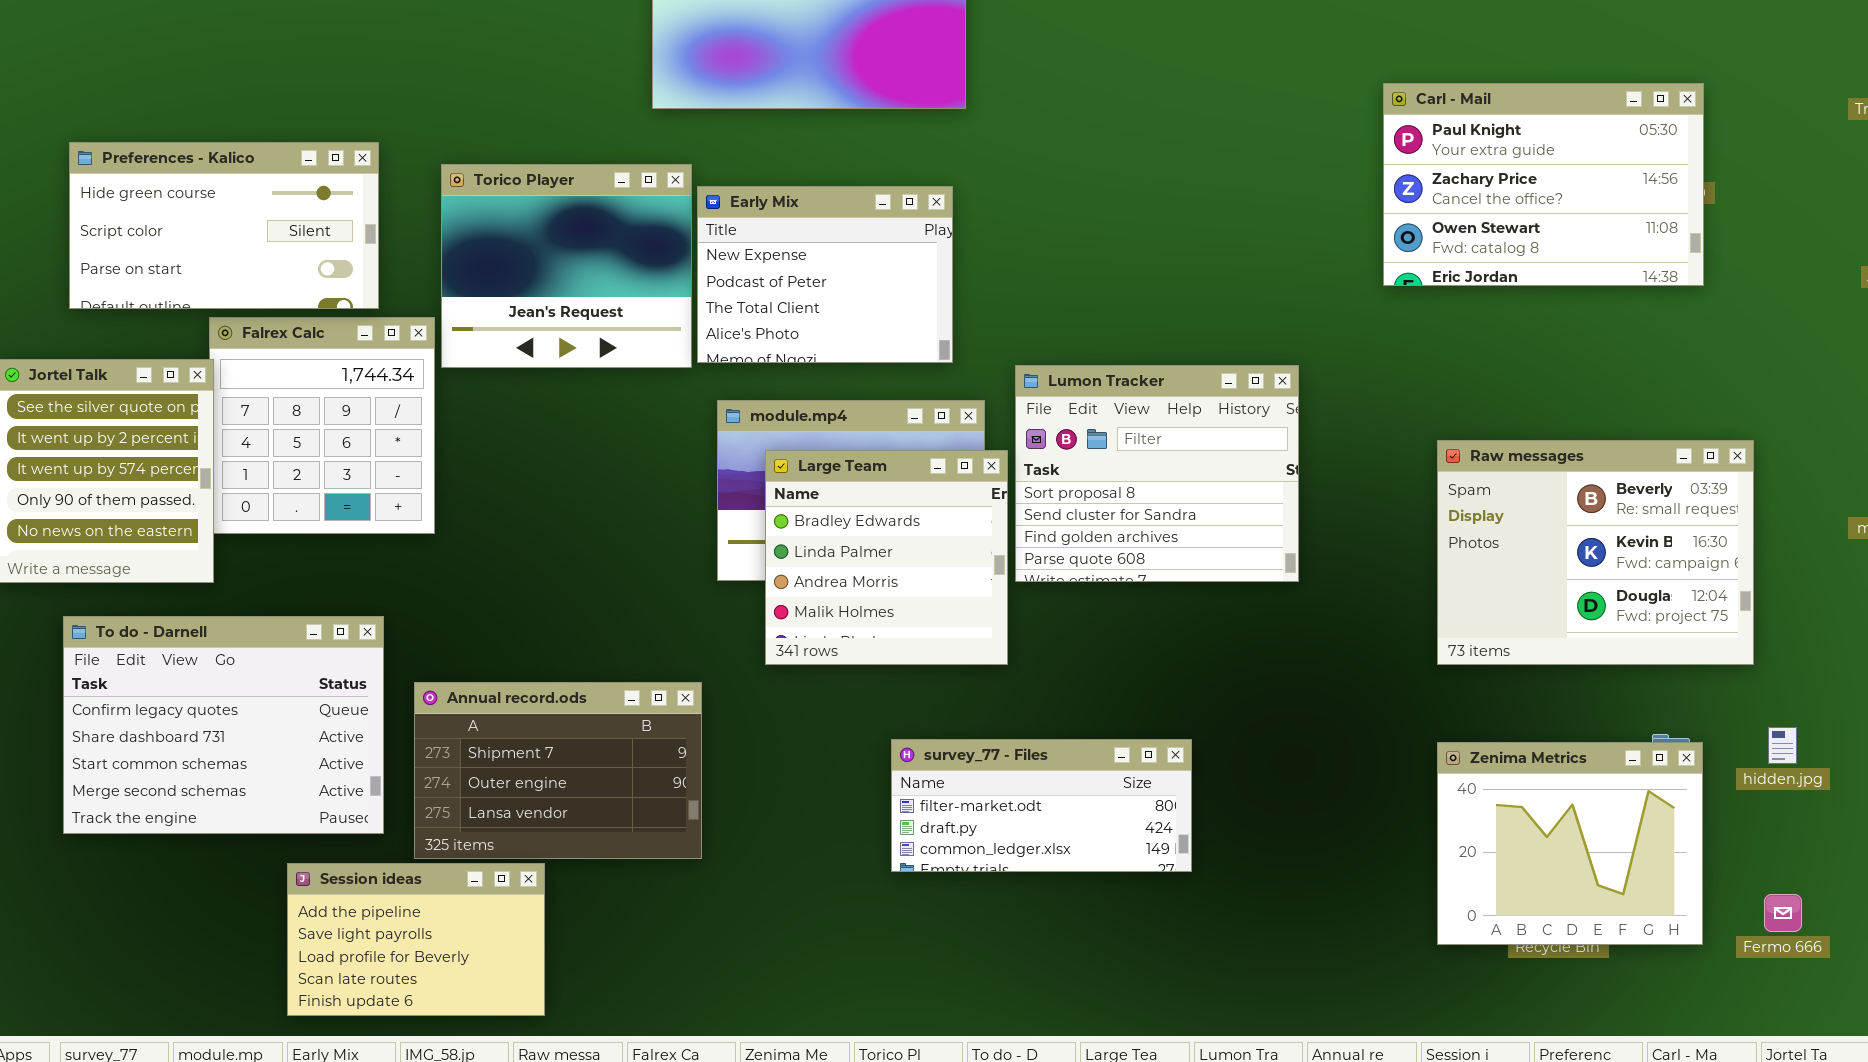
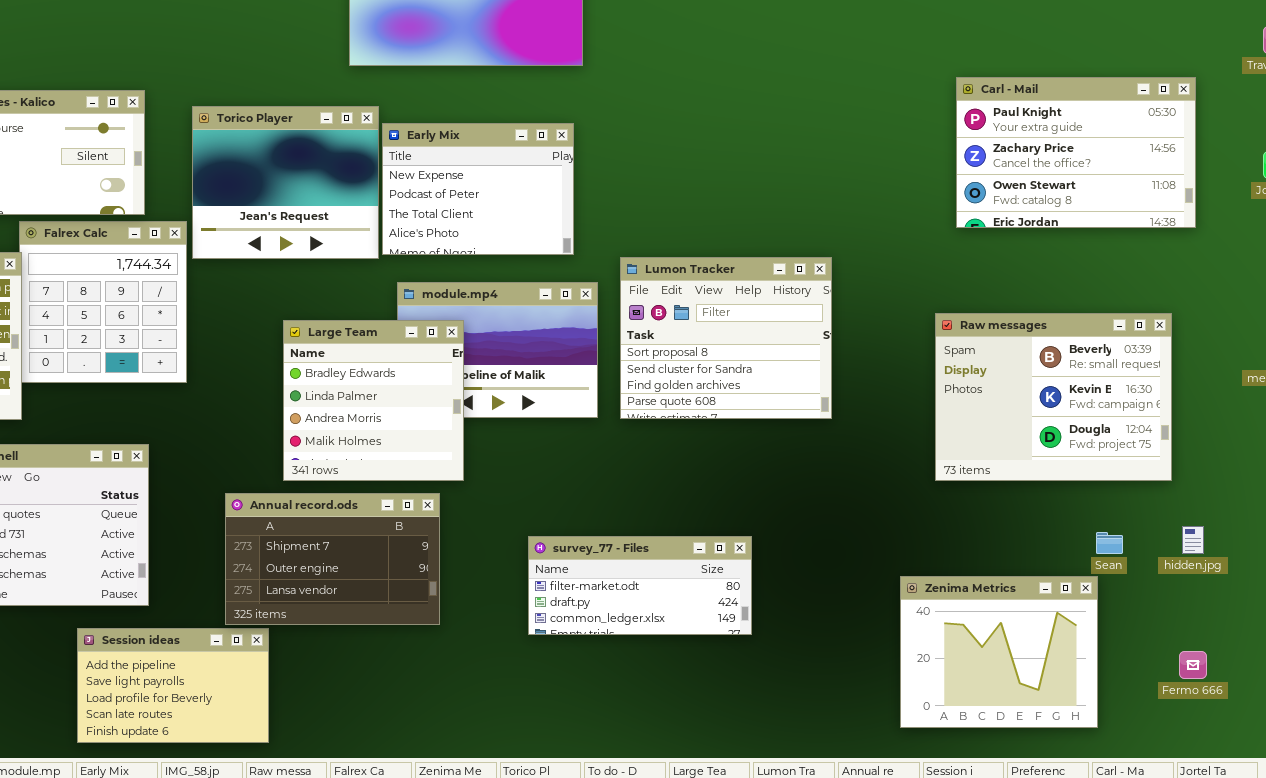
Carl - Mail: [1383,83,1704,286] -> [956,77,1196,228], moved
Large Team: [765,450,1008,665] -> [283,320,464,481], moved
Annual record.ods: [414,682,702,859] -> [225,493,440,625], moved
Zenima Metrics: [1437,742,1703,945] -> [900,576,1098,728], moved

